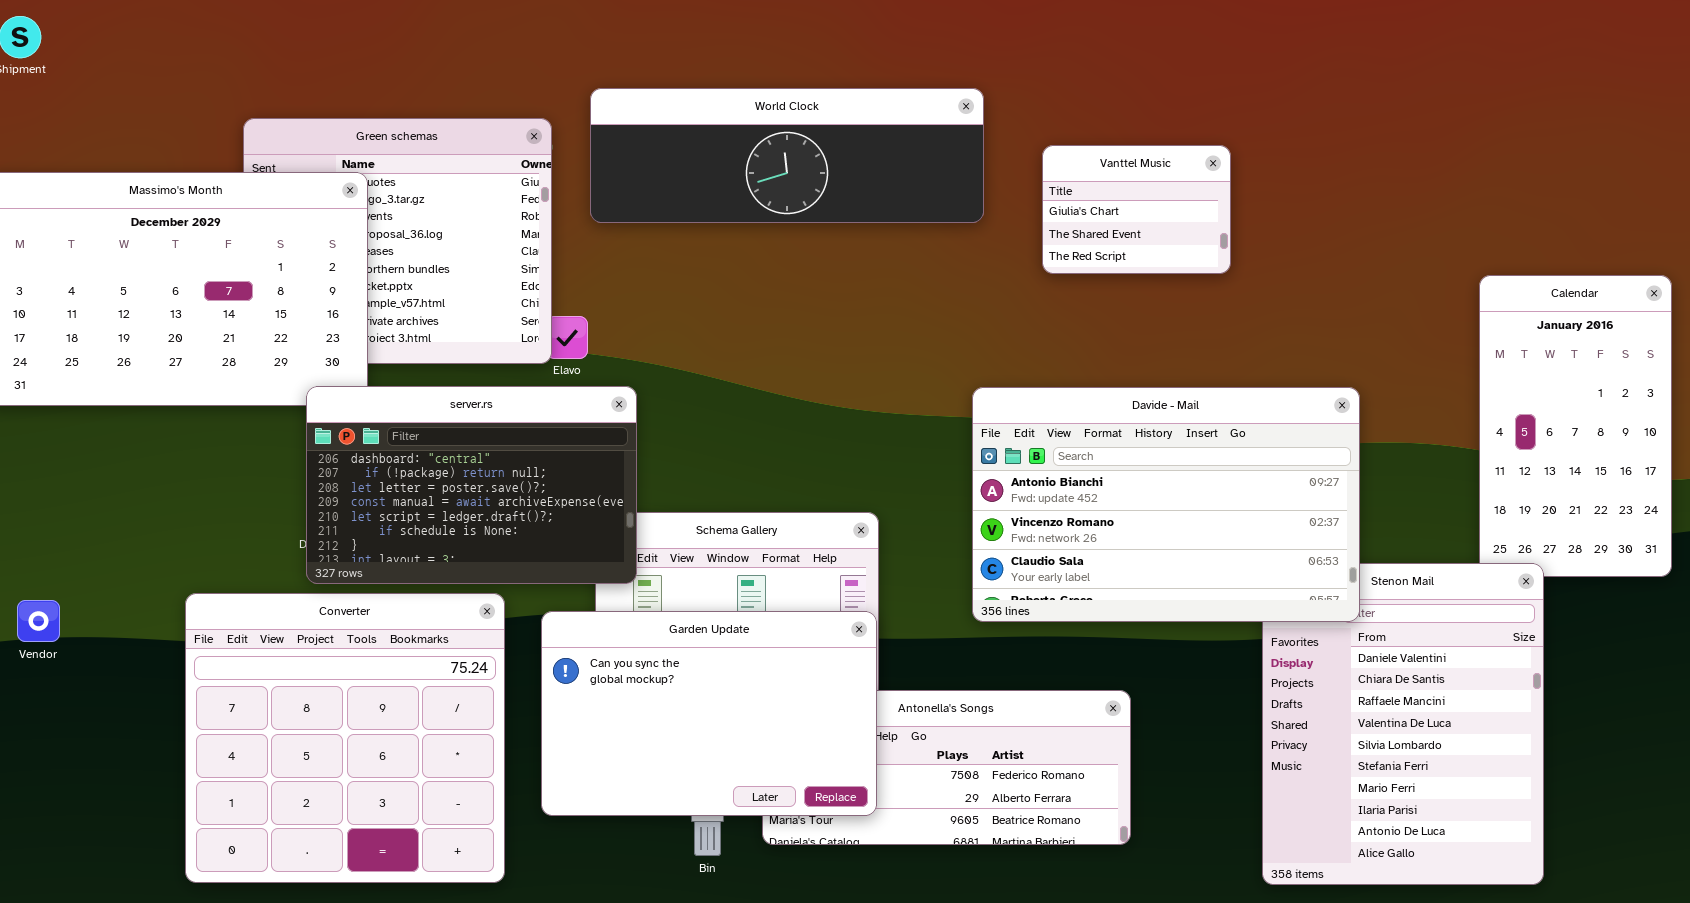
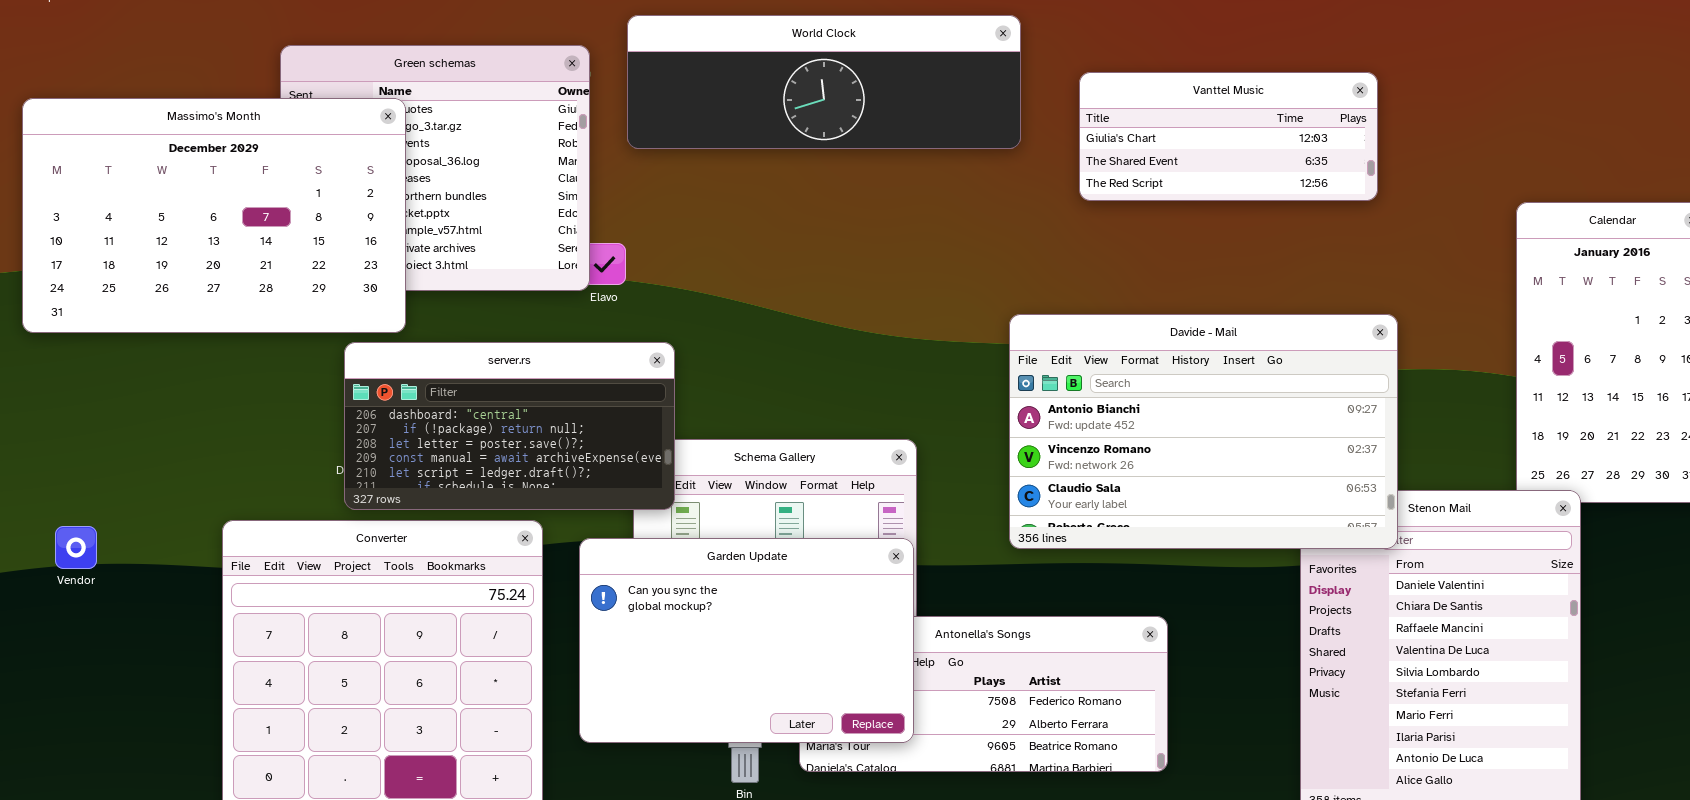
Vanttel Music: [1042,145,1231,274] -> [1079,72,1378,201], resized
server.rs: [306,386,637,584] -> [344,342,675,510], resized

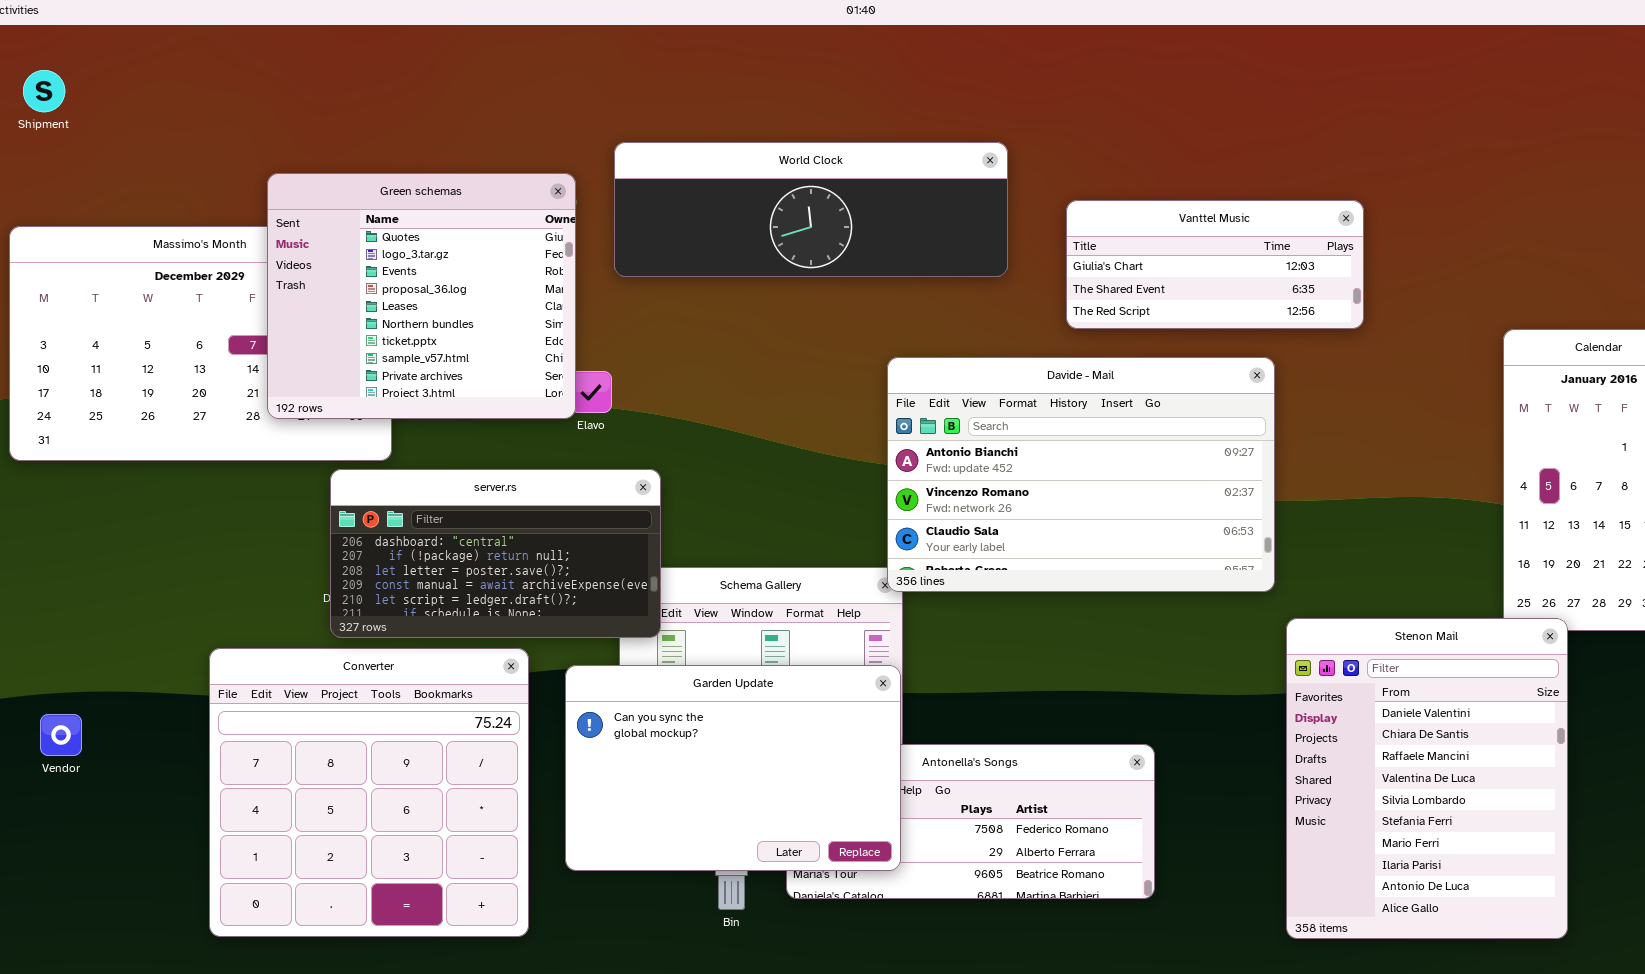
Green schemas: [280,45,590,291] -> [267,173,576,419], raised
Davide - Mail: [1009,314,1398,549] -> [887,357,1275,592], moved
Vendor: [55,526,97,569] -> [40,714,82,756], moved

